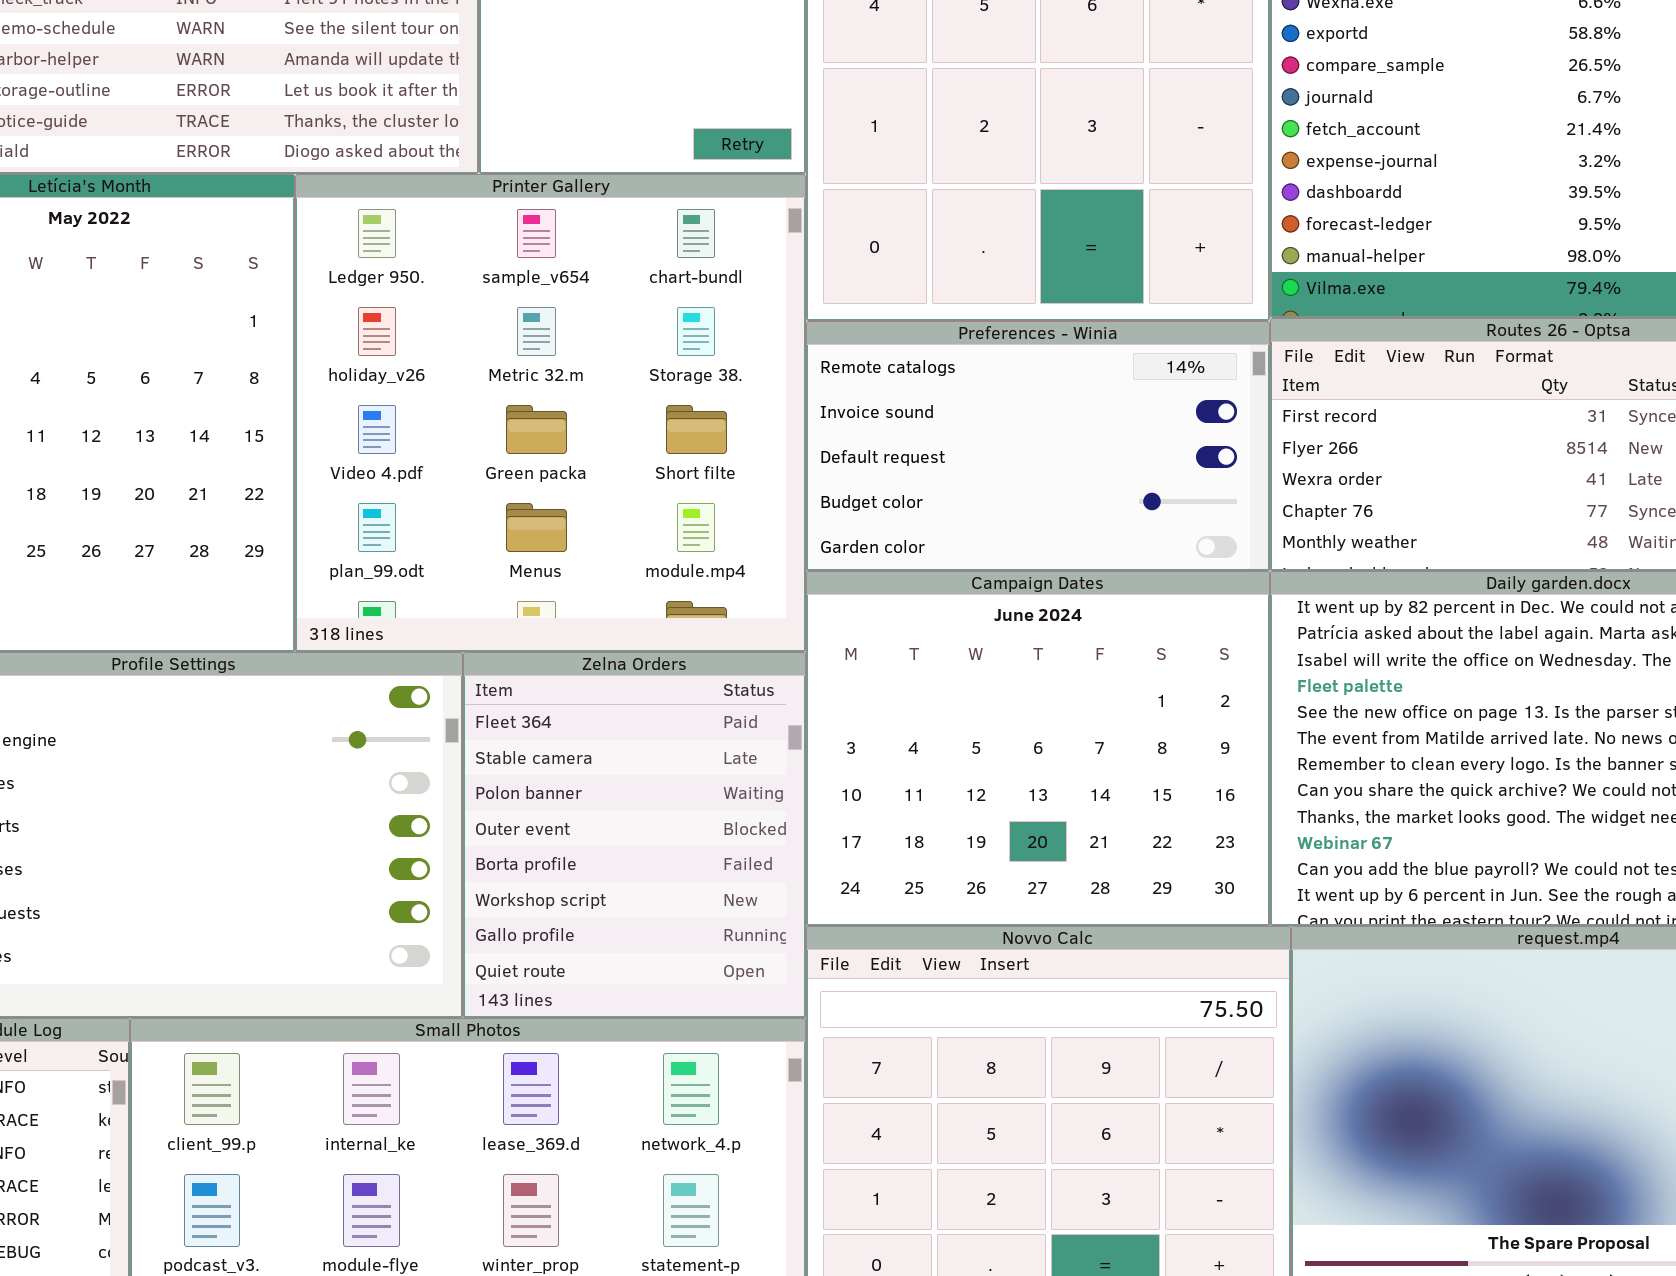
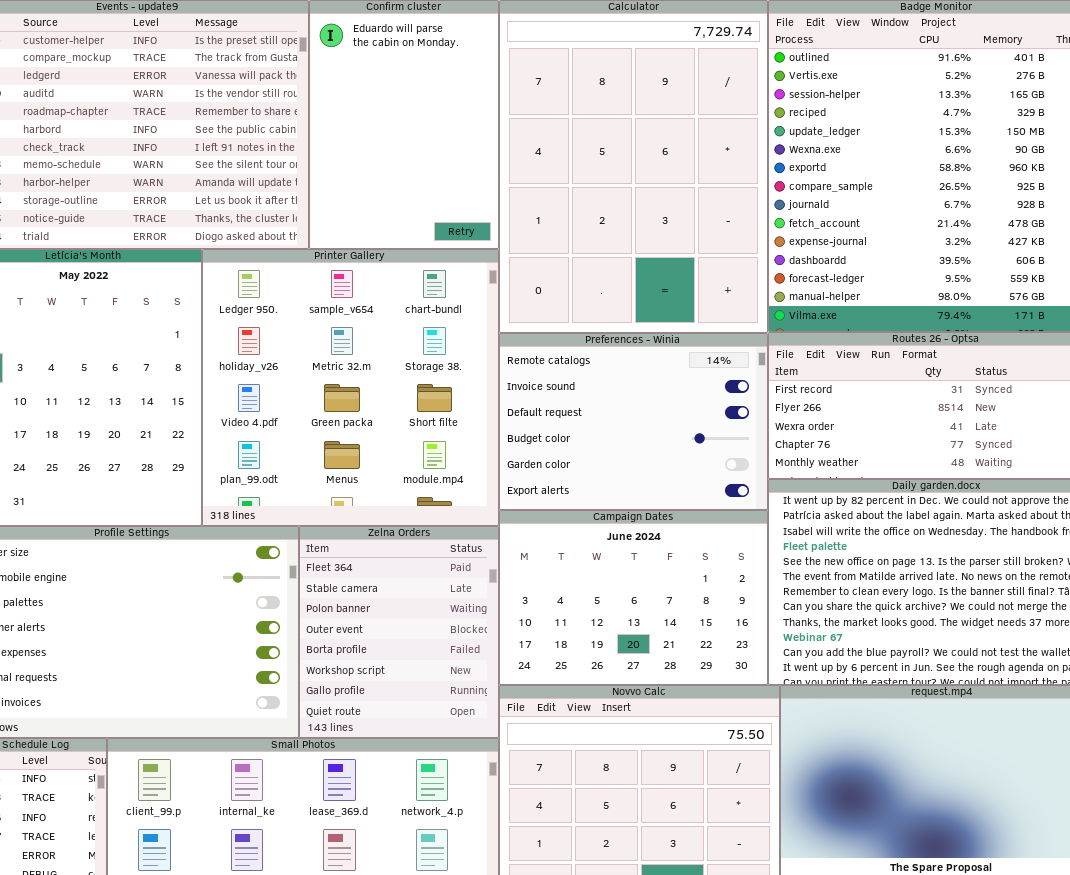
Preferences - Winia: [806,321,1270,571] -> [499,333,768,510], resized
Campaign Dates: [806,571,1270,926] -> [499,510,768,685], resized

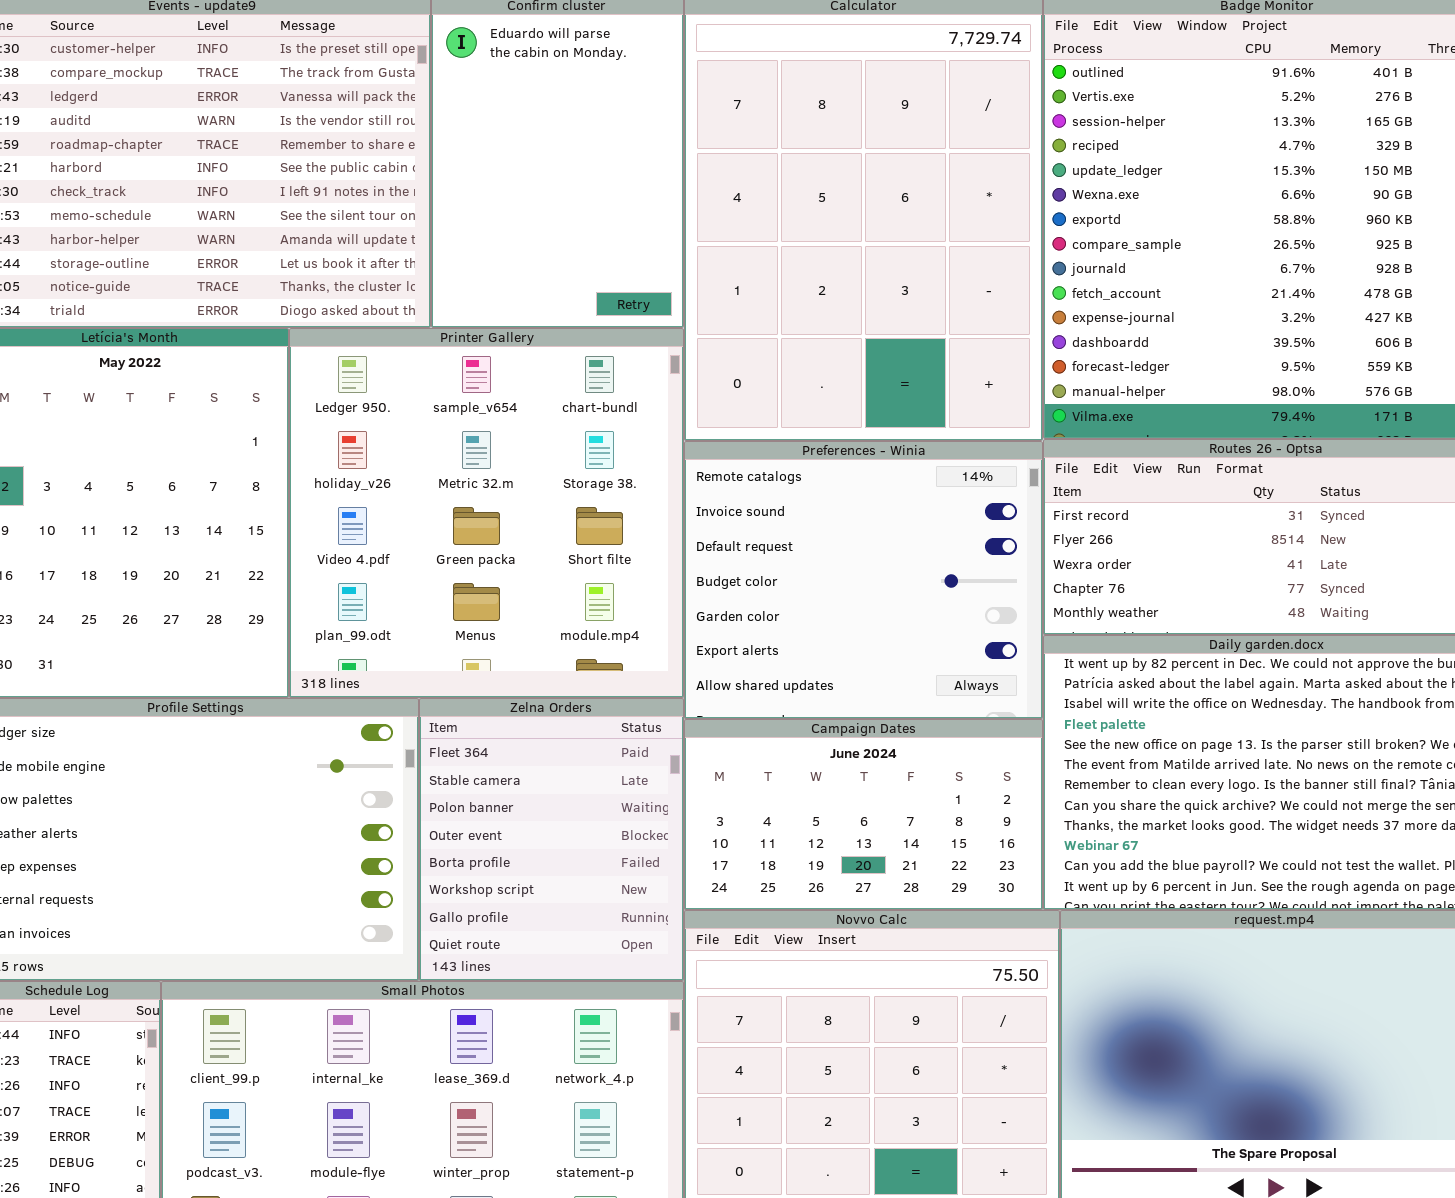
Preferences - Winia: [499,333,768,510] -> [684,441,1043,719], resized
Campaign Dates: [499,510,768,685] -> [684,719,1043,910], resized

